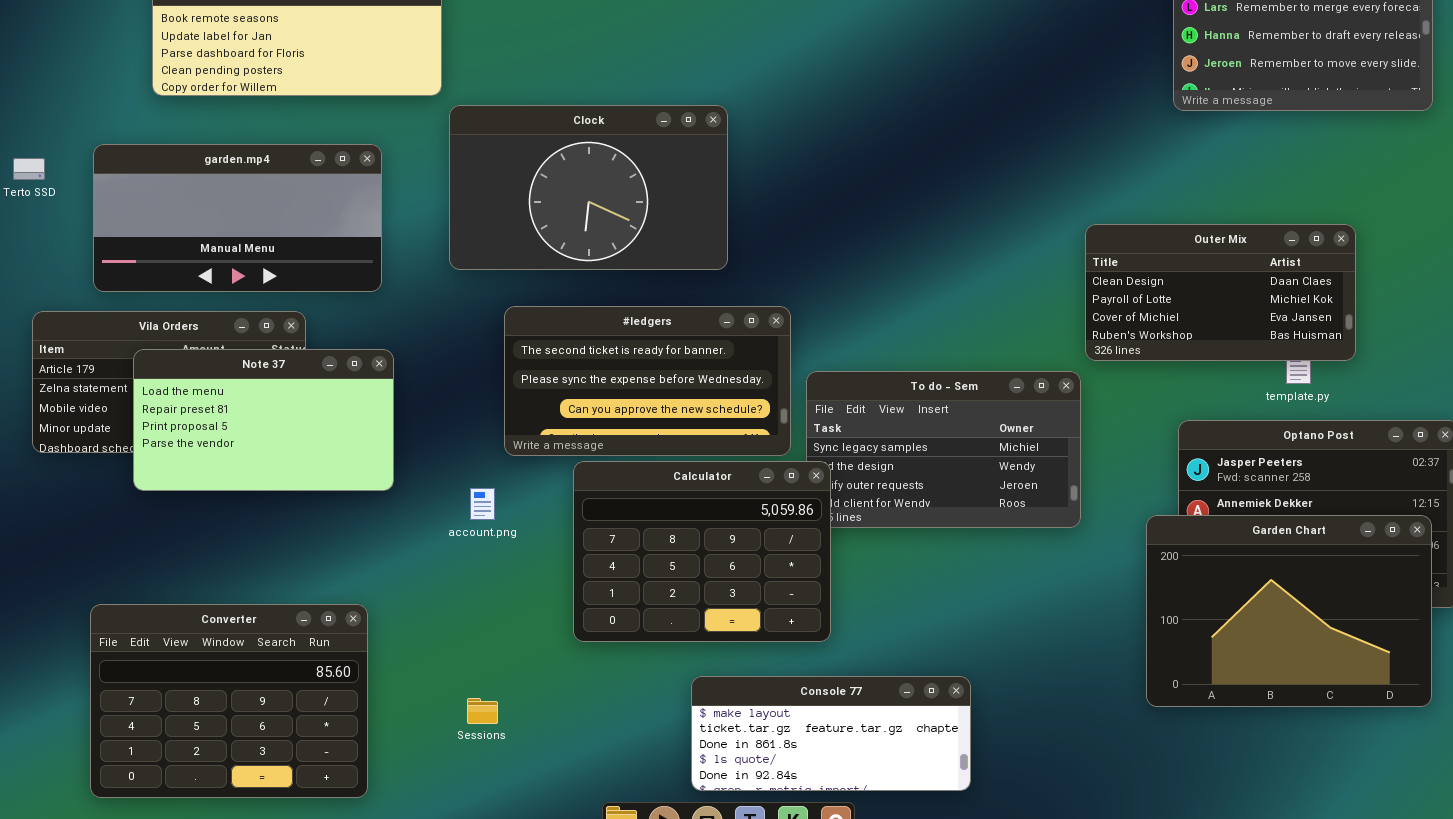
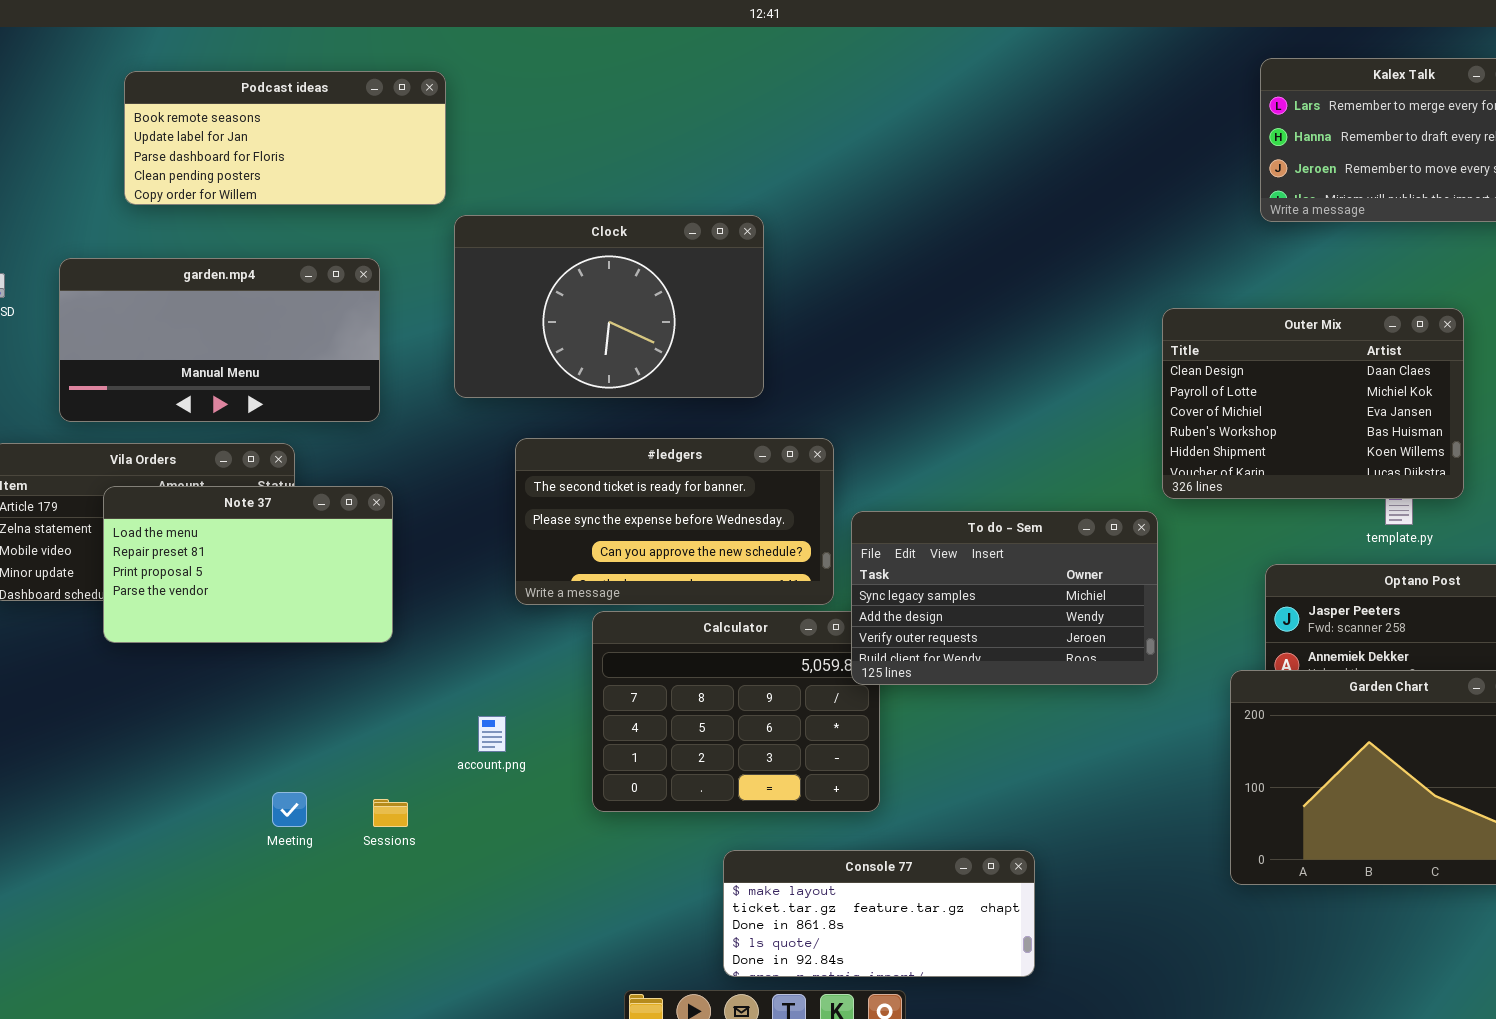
Outer Mix: [1085,224,1356,361] -> [1162,308,1464,499], resized
To do - Sem: [806,371,1081,528] -> [851,511,1158,685], raised
account.png: [470,488,495,520] -> [478,716,506,752], moved
Converter: [90,604,368,798] -> none, closed
Sessions: [467,698,498,724] -> [373,799,408,827], moved

